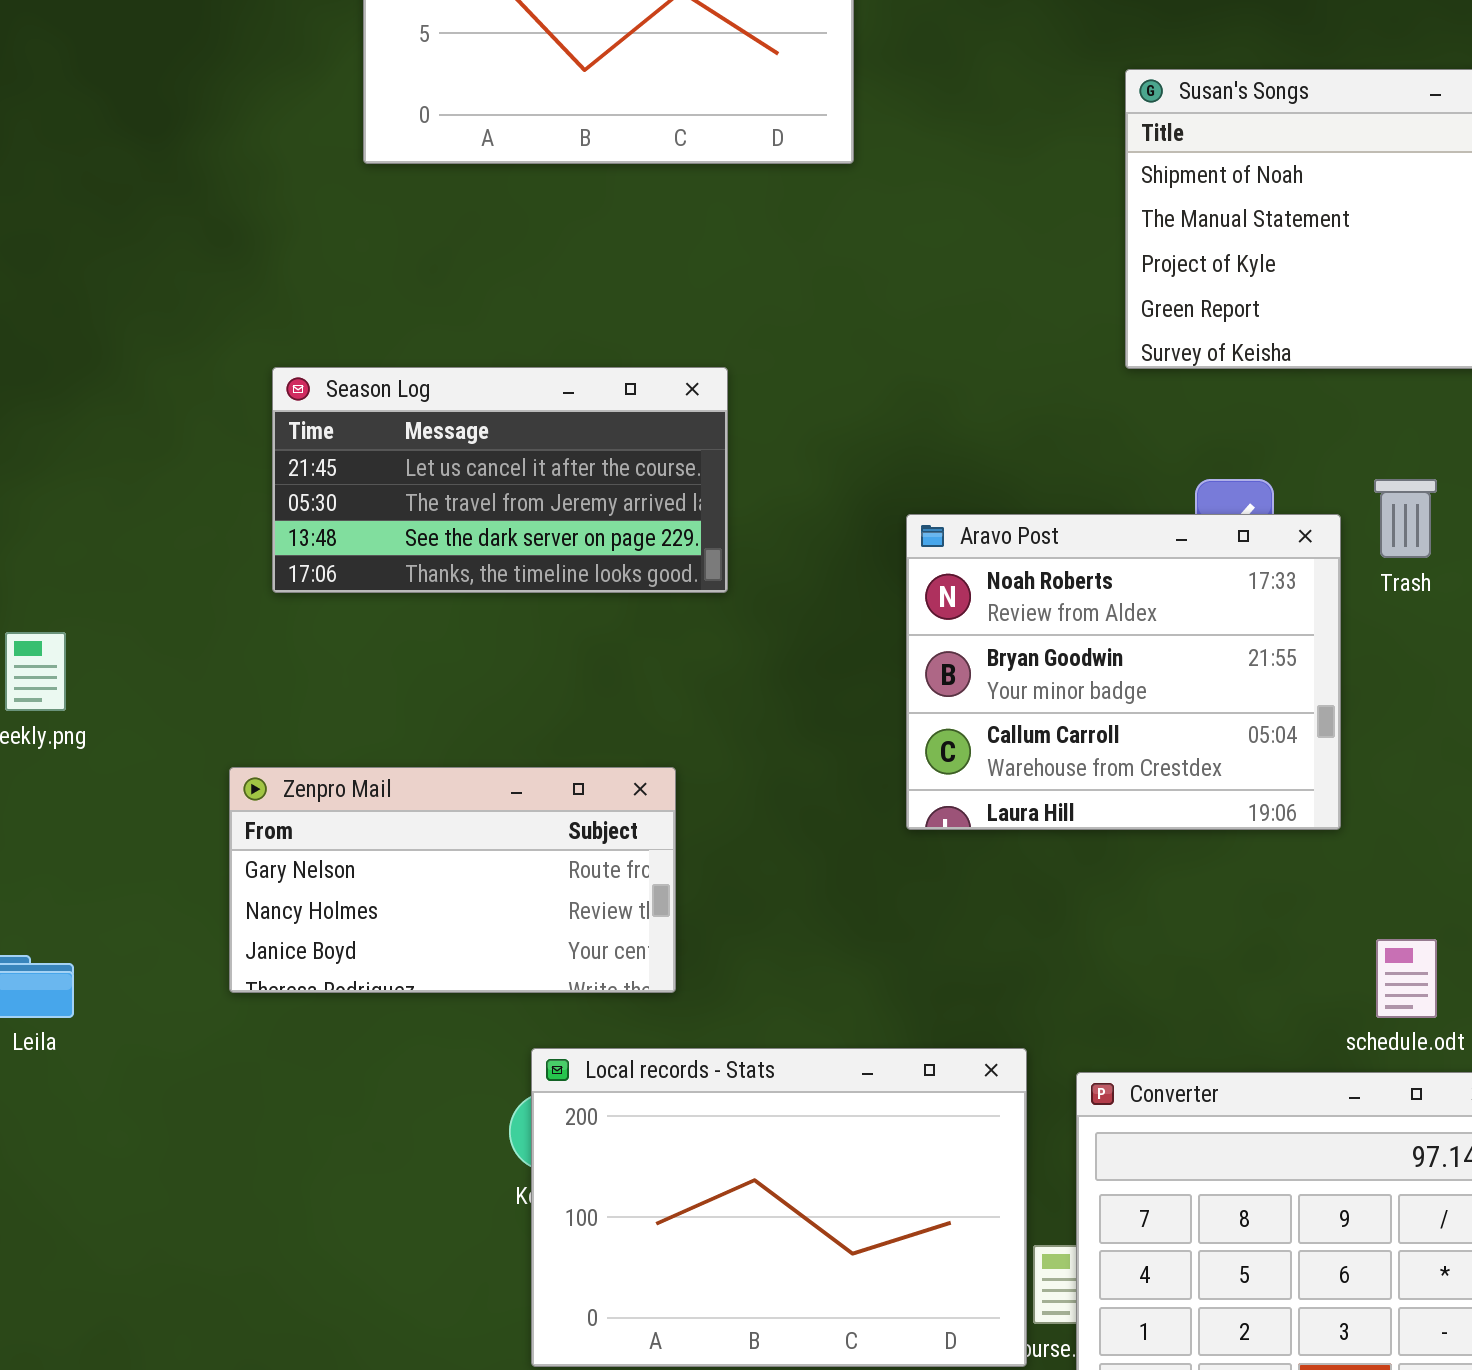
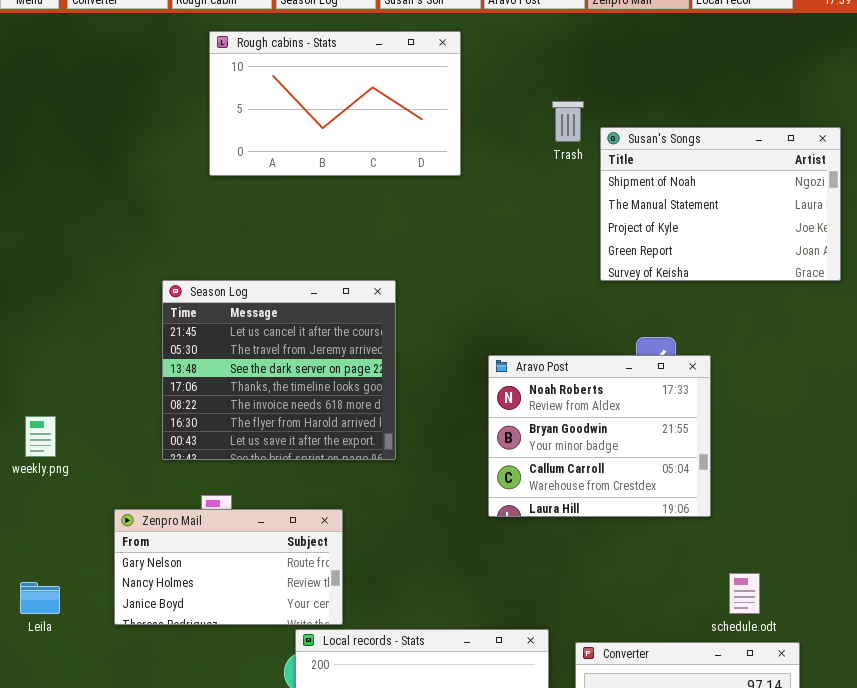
Season Log: [272,367,728,593] -> [162,280,396,460], resized
Trash: [1374,479,1437,558] -> [552,101,584,142], moved
Zenpro Mail: [229,767,676,993] -> [114,509,343,625], moved

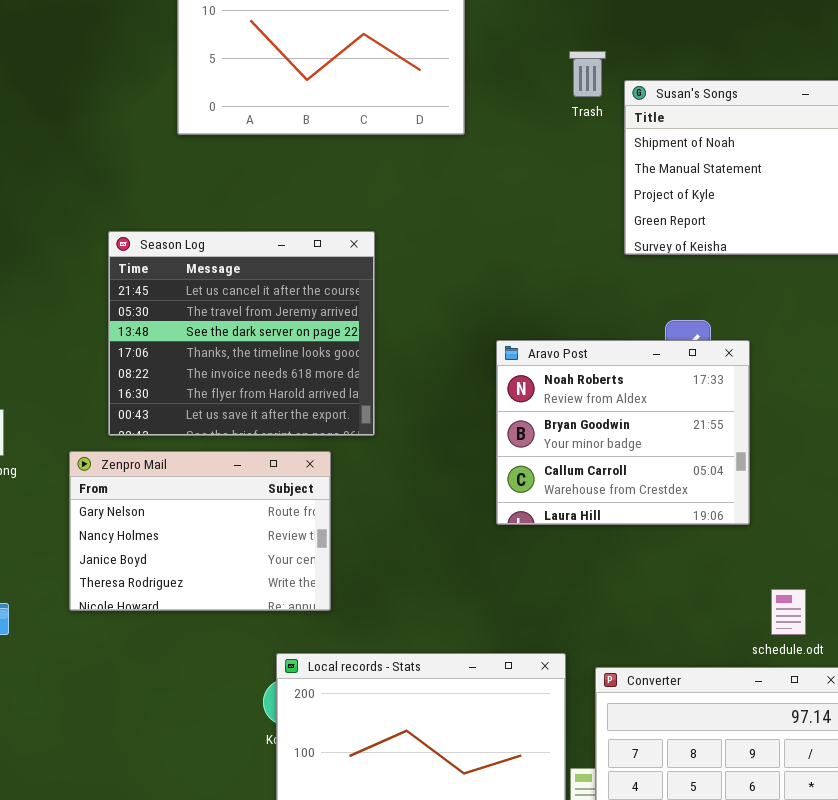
Season Log: [162,280,396,460] -> [108,231,375,436], moved
Zenpro Mail: [114,509,343,625] -> [69,451,331,611], moved, resized

